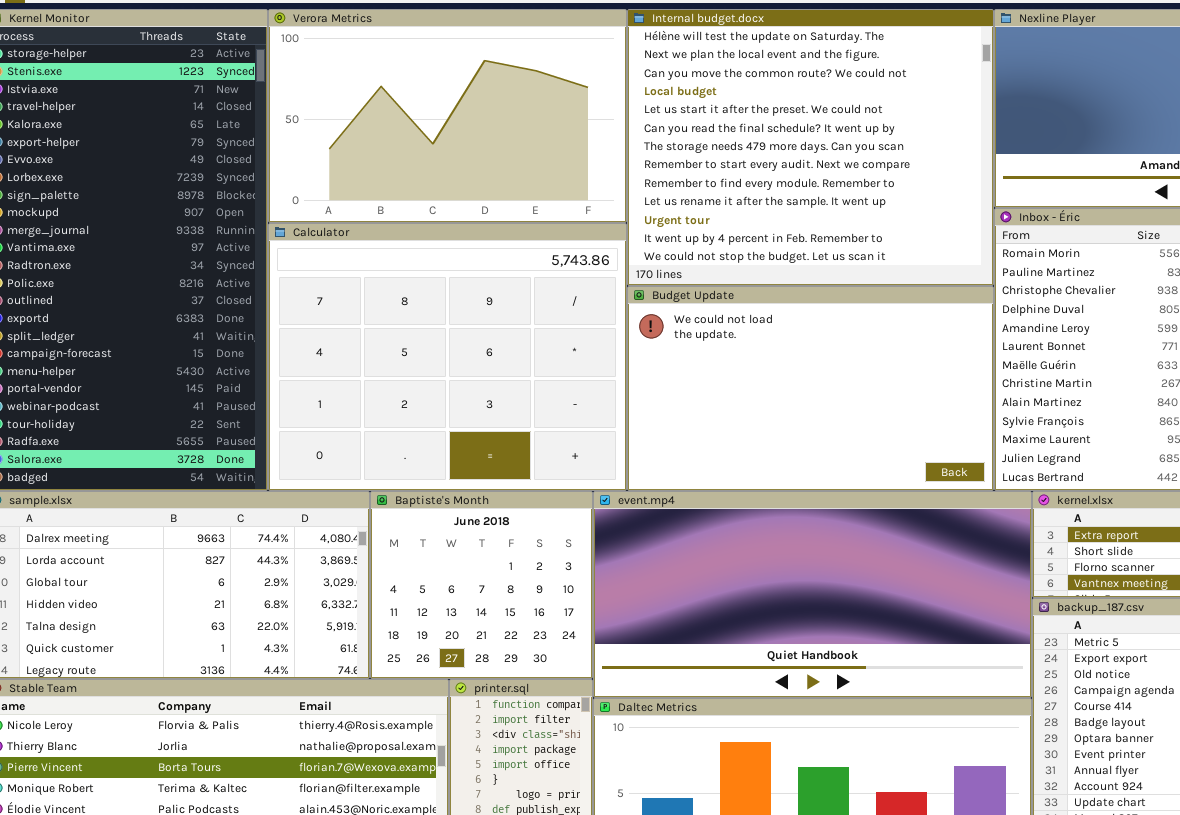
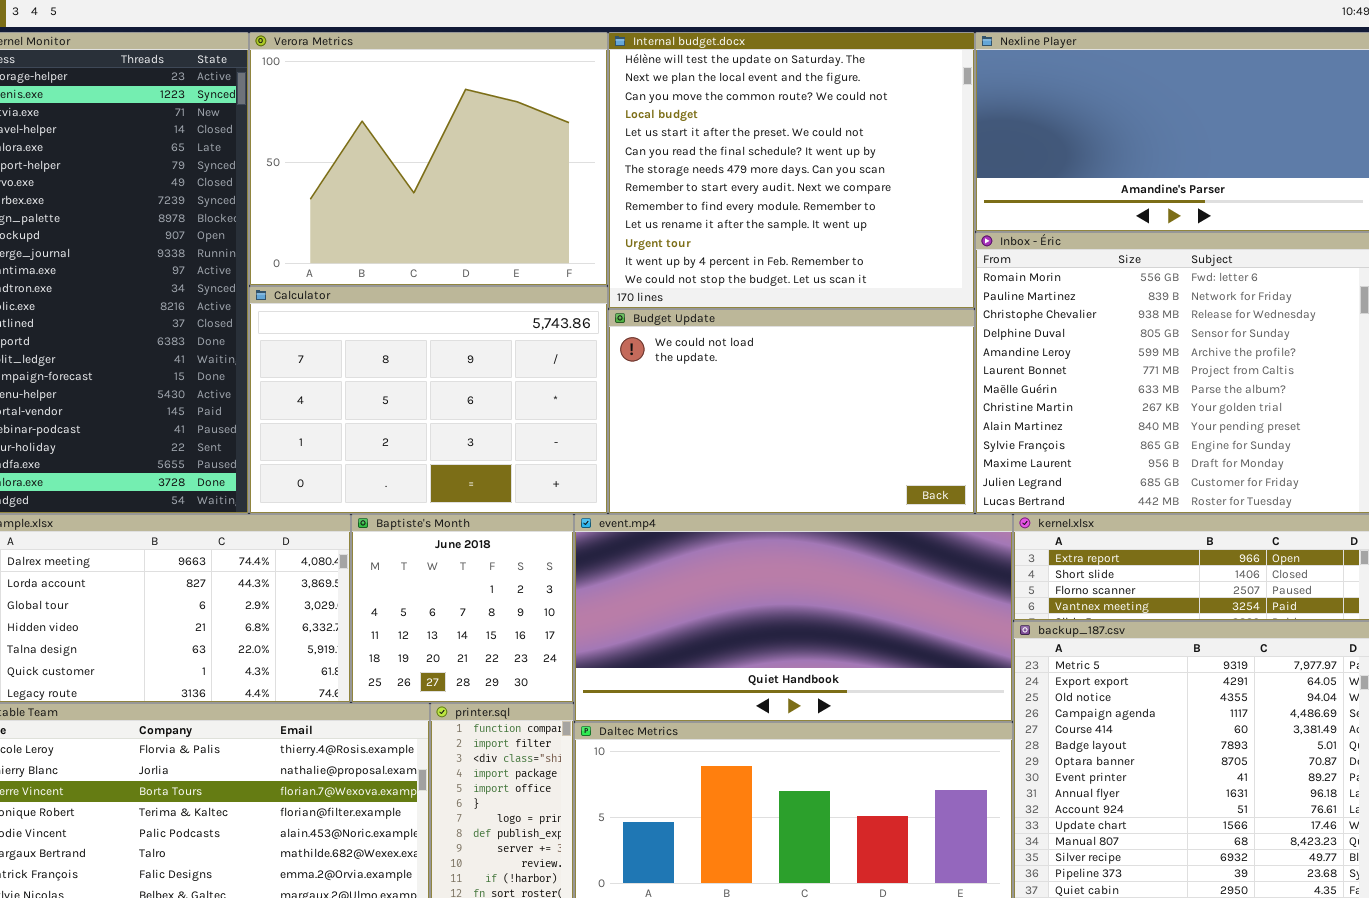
Verora Metrics: [268,9,627,223] -> [249,32,608,286], resized
Calculator: [268,223,627,491] -> [249,286,608,514], resized

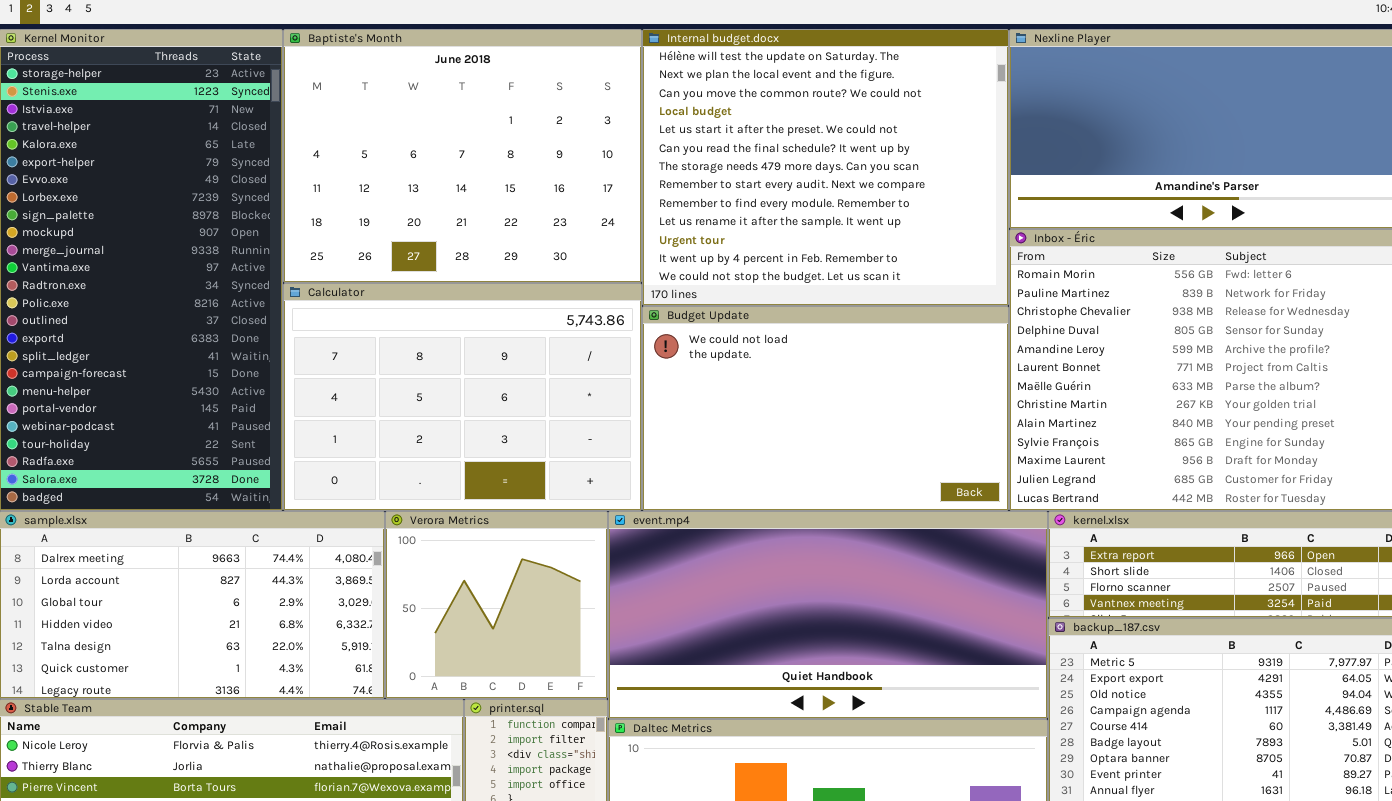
Verora Metrics: [249,32,608,286] -> [385,511,608,699], moved, resized
Baptiste's Month: [351,514,574,703] -> [283,29,642,283], moved, resized

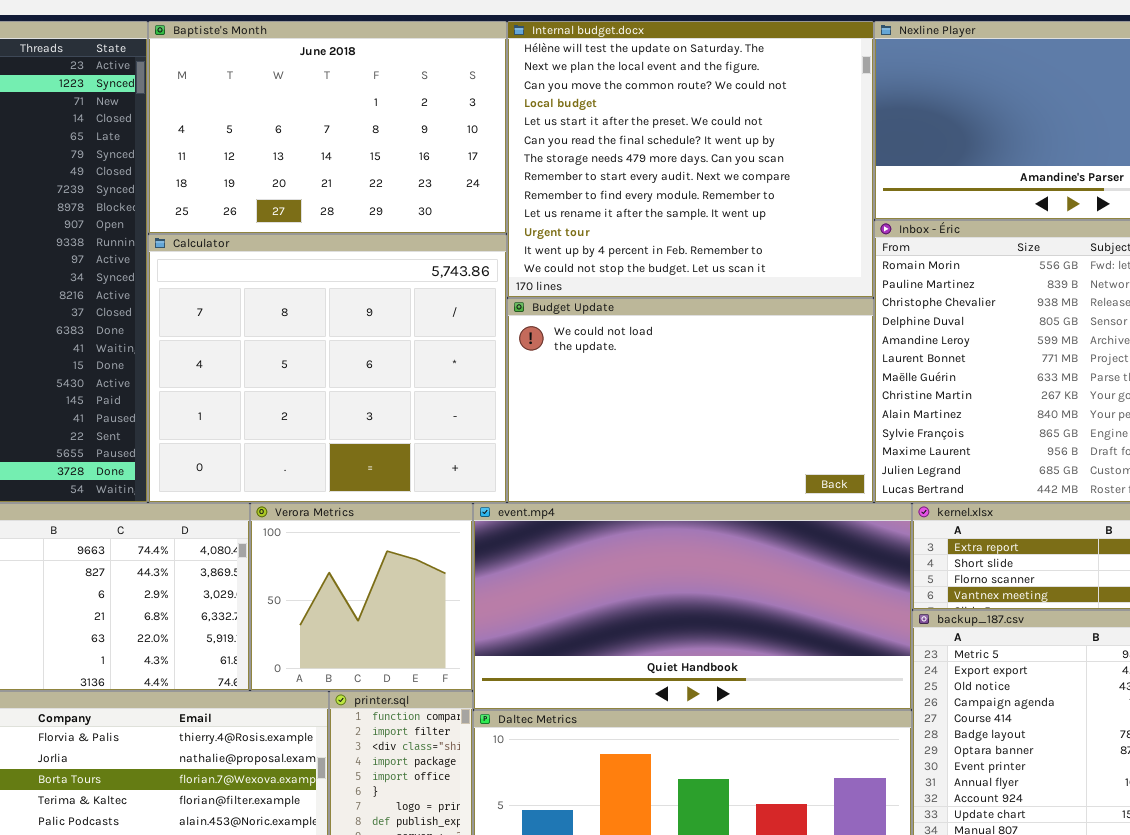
Baptiste's Month: [283,29,642,283] -> [148,21,507,234], resized
Calculator: [283,283,642,511] -> [148,234,507,503], resized

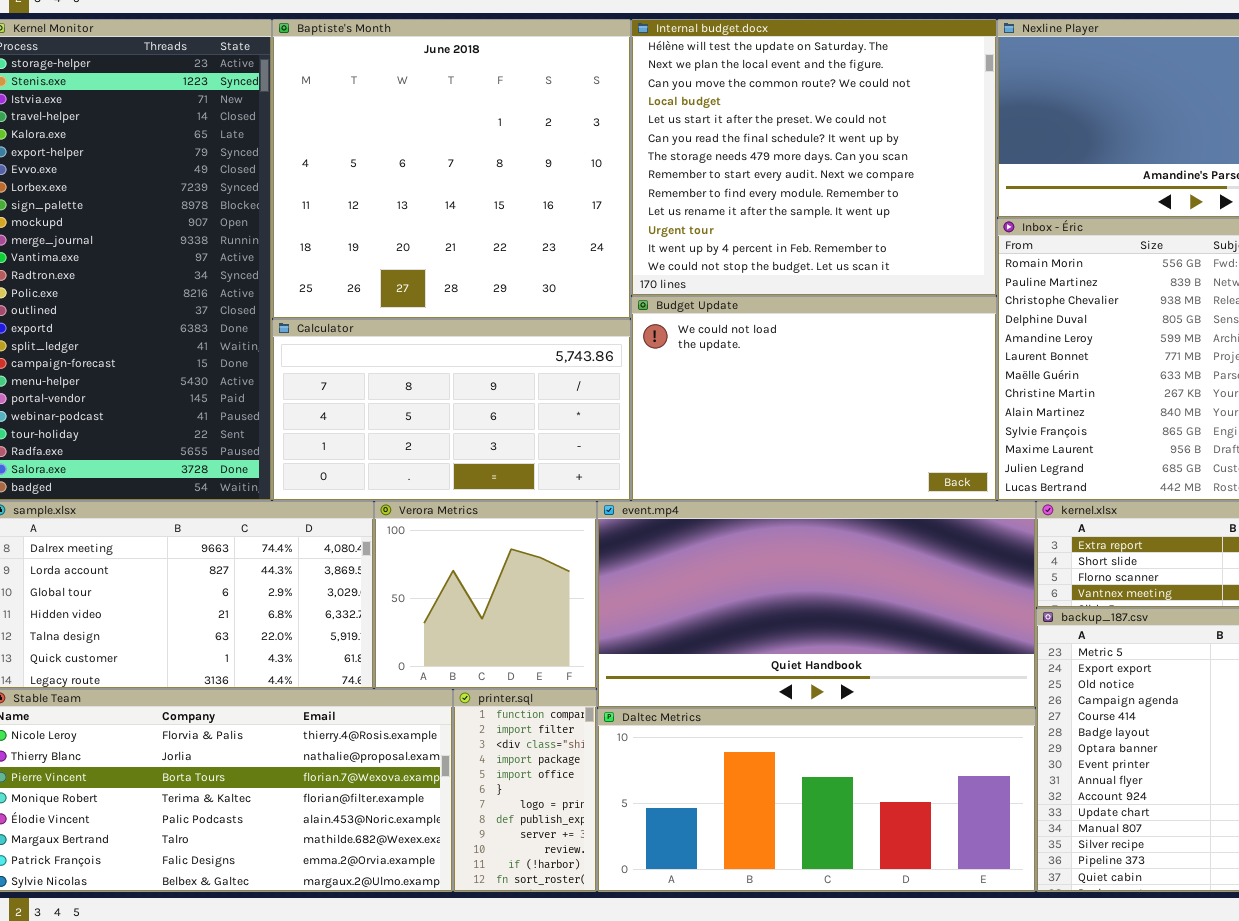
Baptiste's Month: [148,21,507,234] -> [272,19,631,319], resized
Calculator: [148,234,507,503] -> [272,319,631,501], resized

